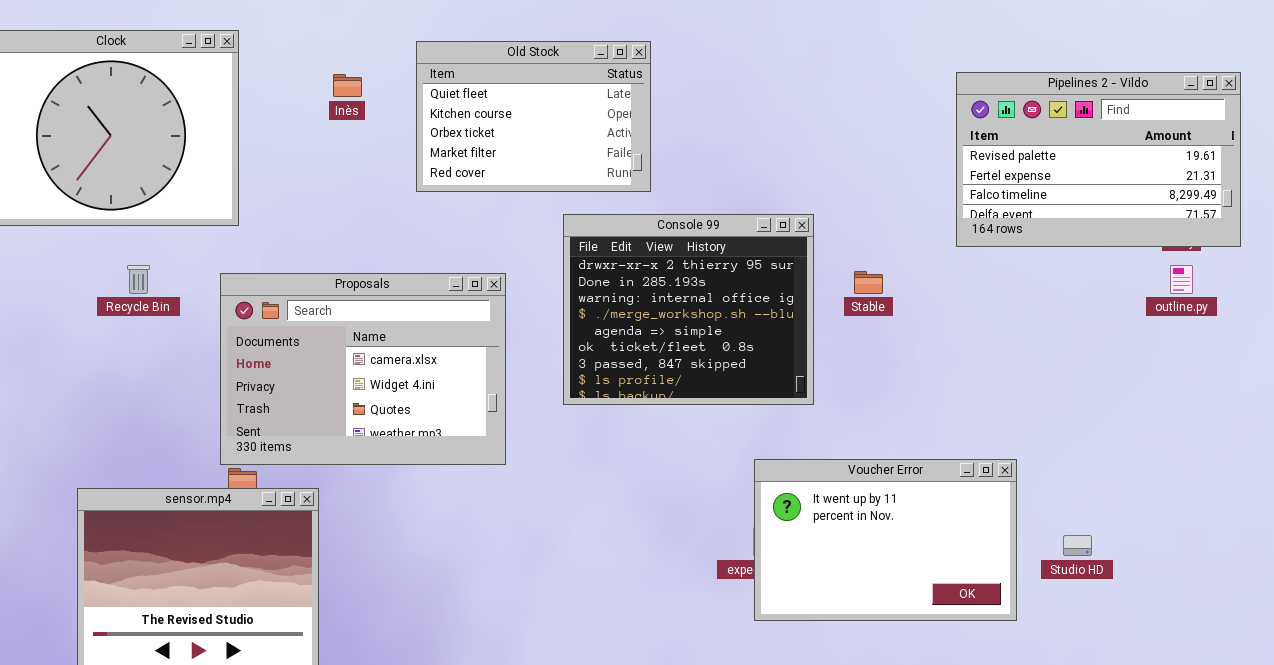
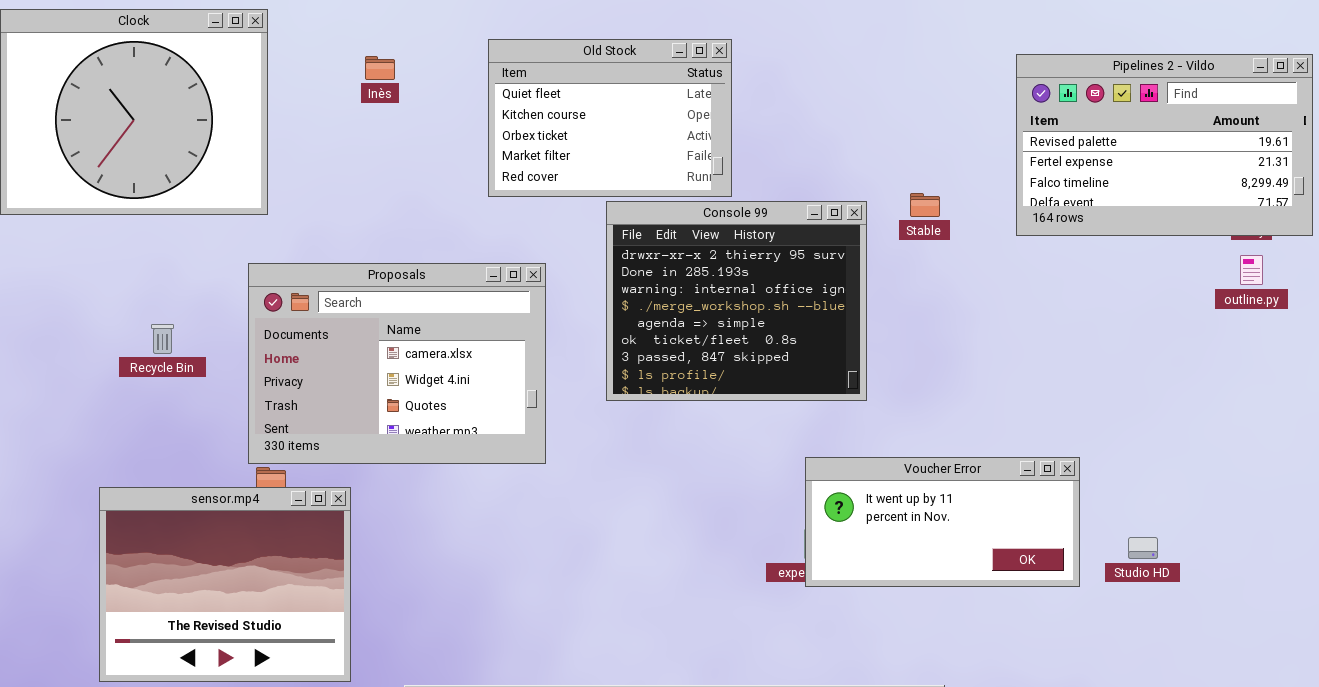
Old Stock: [416,41,651,192] -> [488,39,732,197], moved
Recycle Bin: [127,265,150,294] -> [151,324,174,354], moved
Stable: [854,271,883,294] -> [910,193,940,217], moved
Voucher Error: [754,459,1017,621] -> [805,457,1080,587], resized

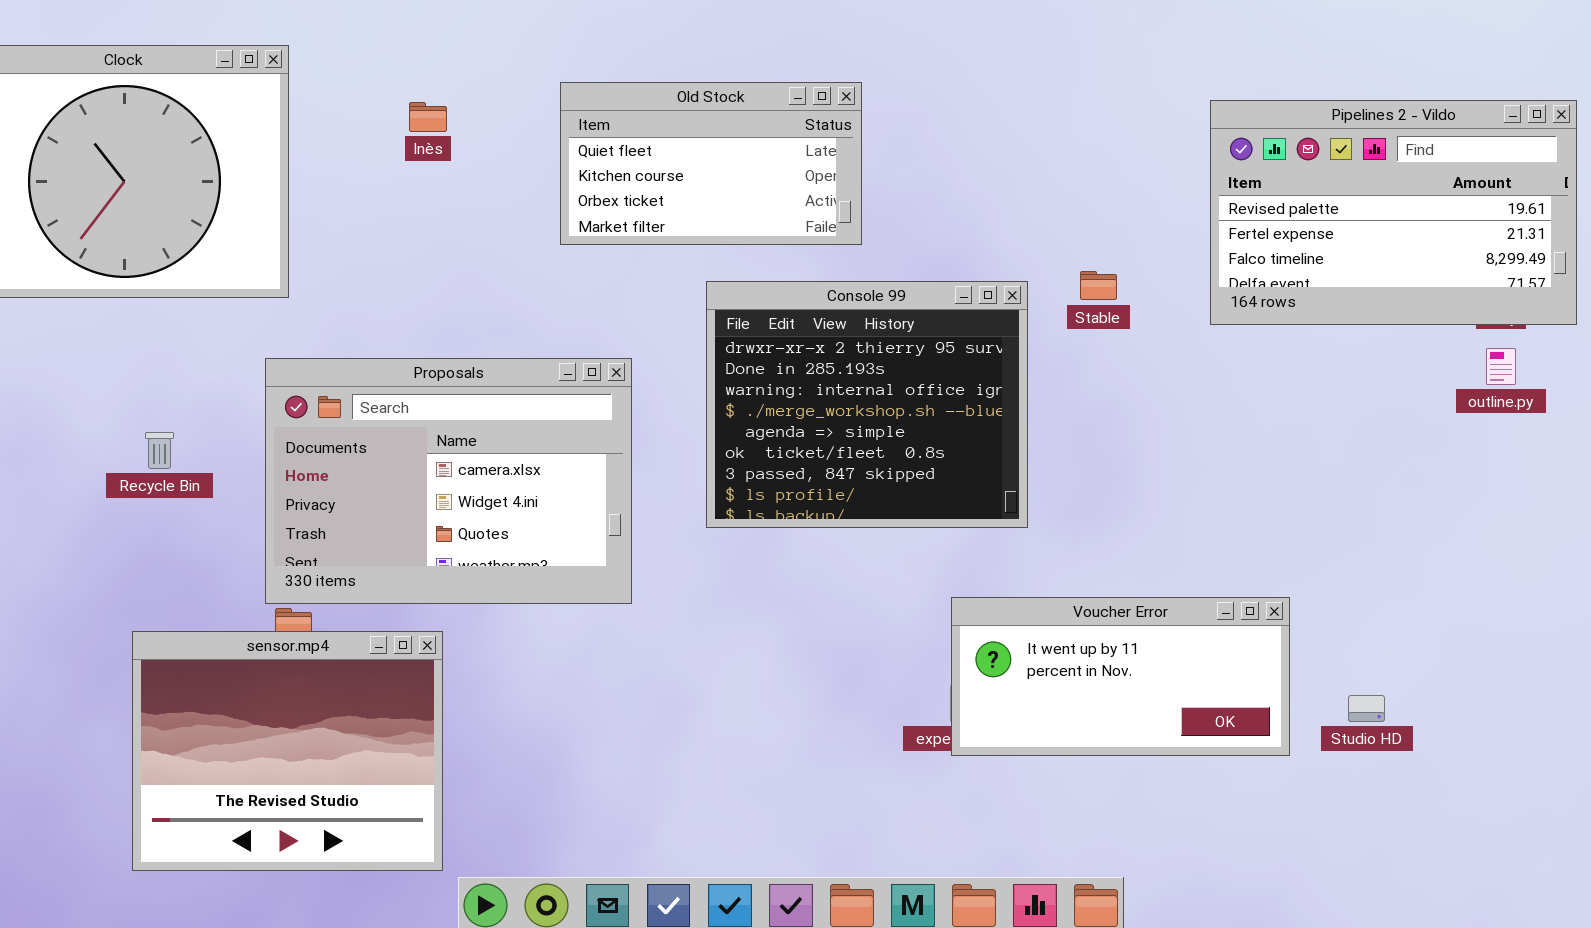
Old Stock: [488,39,732,197] -> [560,82,862,245], resized
sensor.mp4: [99,487,351,682] -> [132,631,443,871], moved

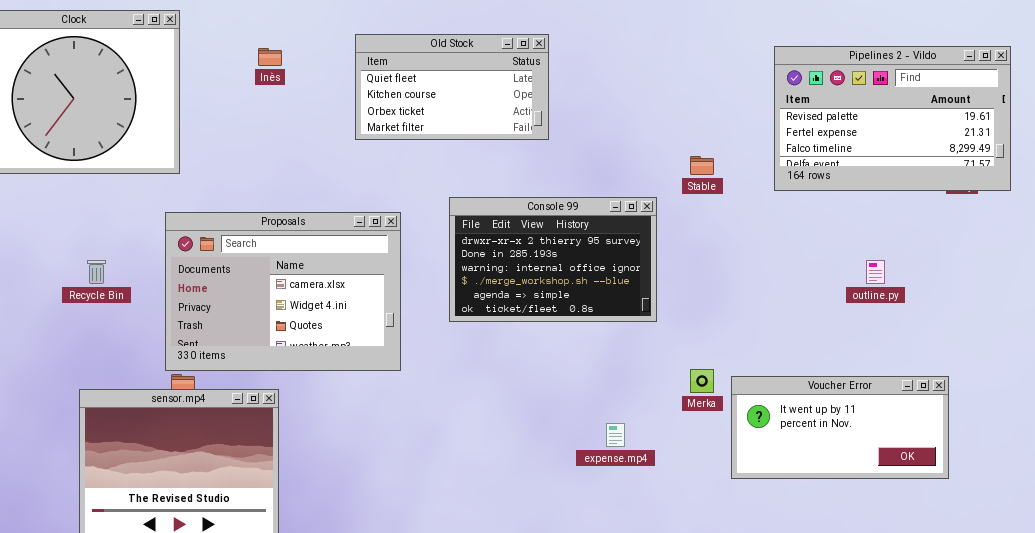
Console 99: [706,281,1028,528] -> [449,197,657,322], resized
outline.py: [1486,348,1516,385] -> [866,260,885,284], moved
Voucher Error: [951,597,1290,756] -> [731,376,949,479], moved

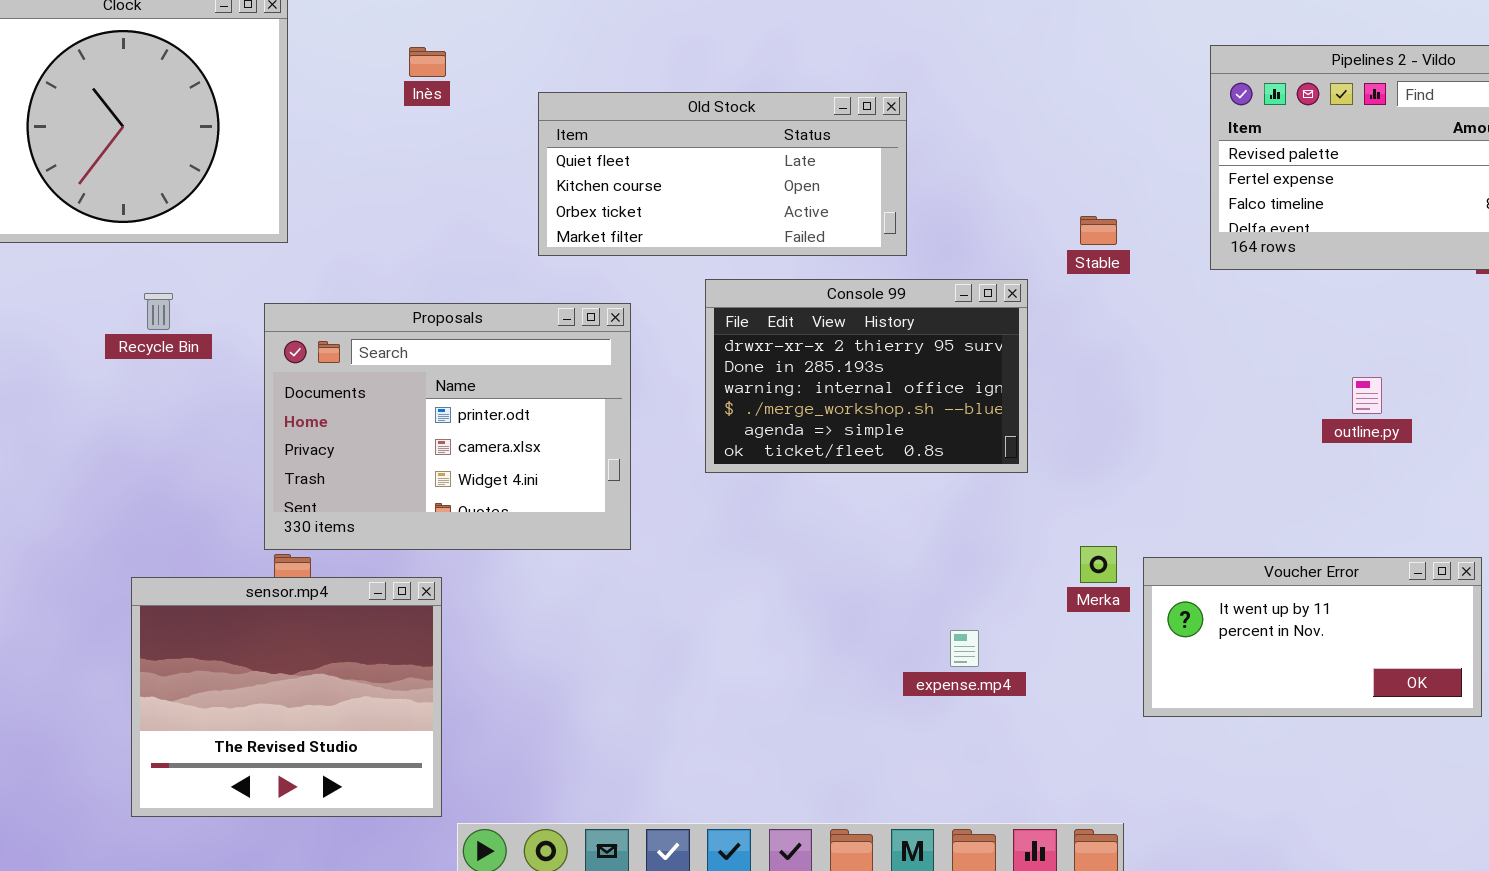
Old Stock: [355,34,549,140] -> [538,92,907,256], moved, resized
Proposals: [165,212,401,371] -> [264,303,631,550], scrolled up 1 row
Recycle Bin: [87,260,106,284] -> [144,293,173,330], moved

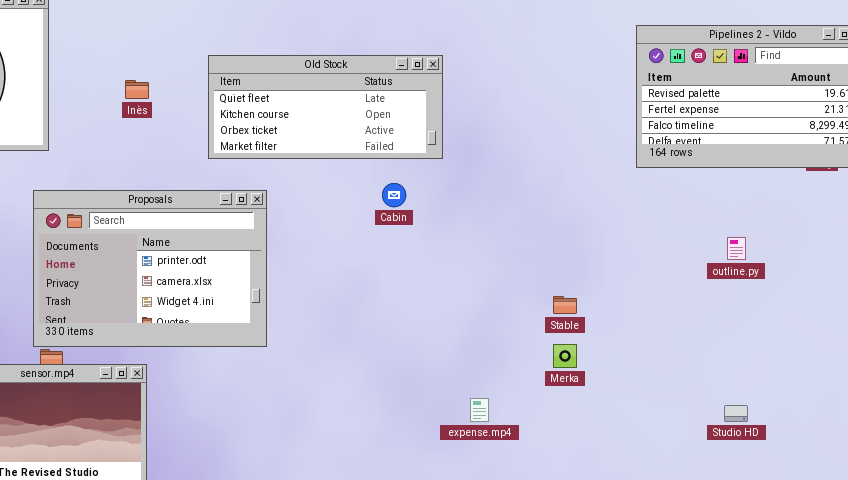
Inès: [409,47,446,77] -> [125,80,149,99], moved
Stable: [1080,216,1117,245] -> [553,296,577,314], moved
Console 99: [705,279,1028,473] -> none, closed
Voucher Error: [1143,557,1482,717] -> none, closed

